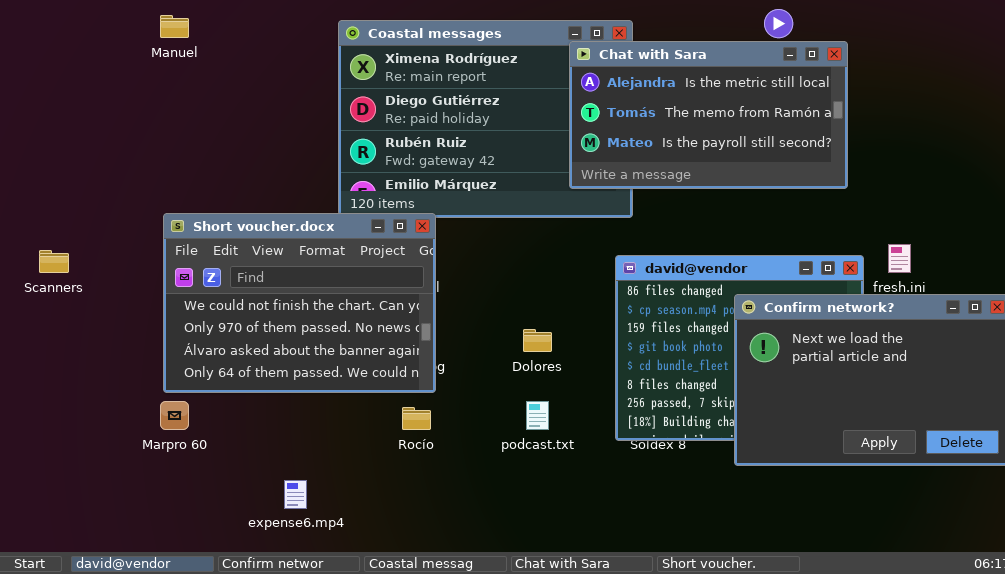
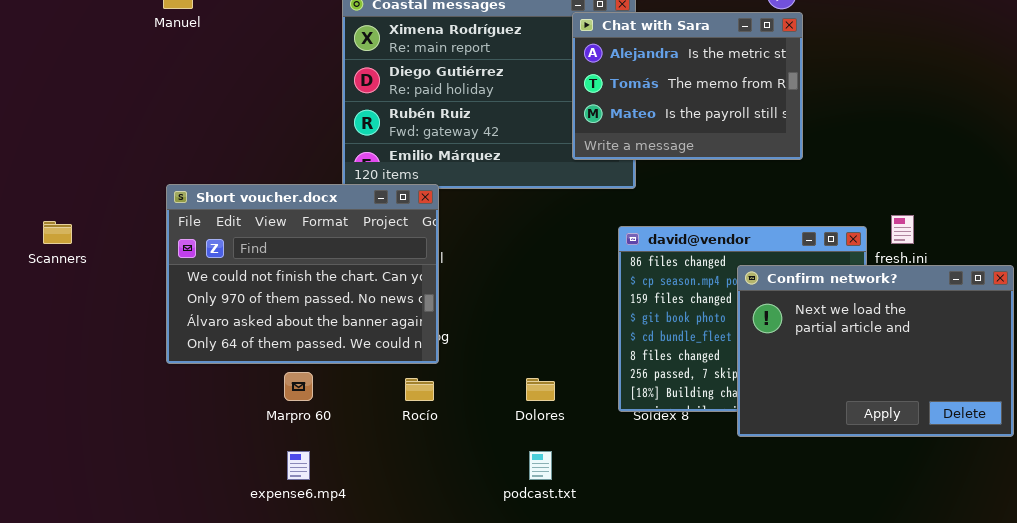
Chat with Sara: [569,41,848,189] -> [572,12,803,160], resized
Dolores: [523,329,552,352] -> [526,378,555,401], moved
Marpro 60: [160,401,189,430] -> [284,372,313,401], moved
podcast.txt: [526,401,549,430] -> [529,451,552,480], moved

